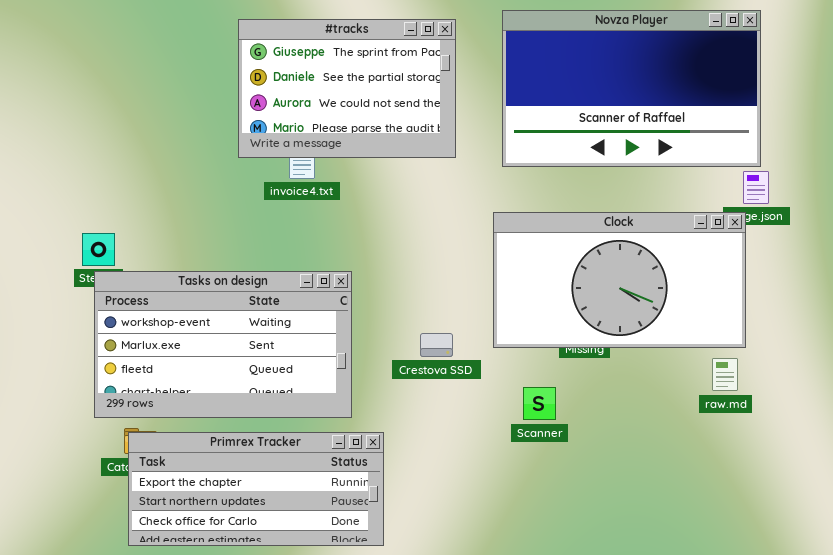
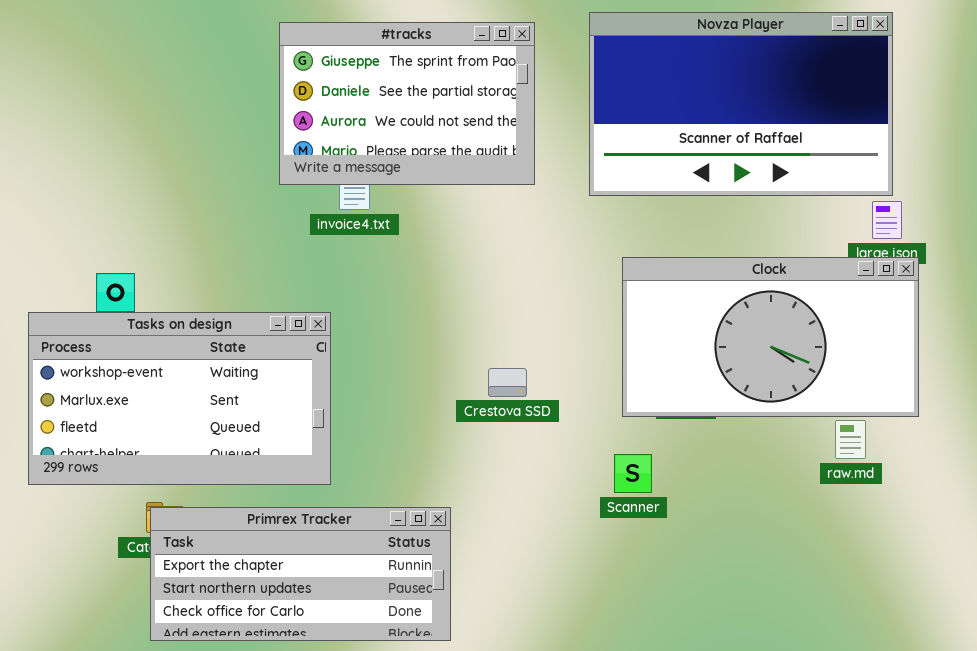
Clock: [493,212,746,348] -> [622,257,919,417], moved
Tasks on design: [94,271,352,418] -> [28,312,331,485], moved
Crestova SSD: [420,333,453,357] -> [488,368,527,397], moved

